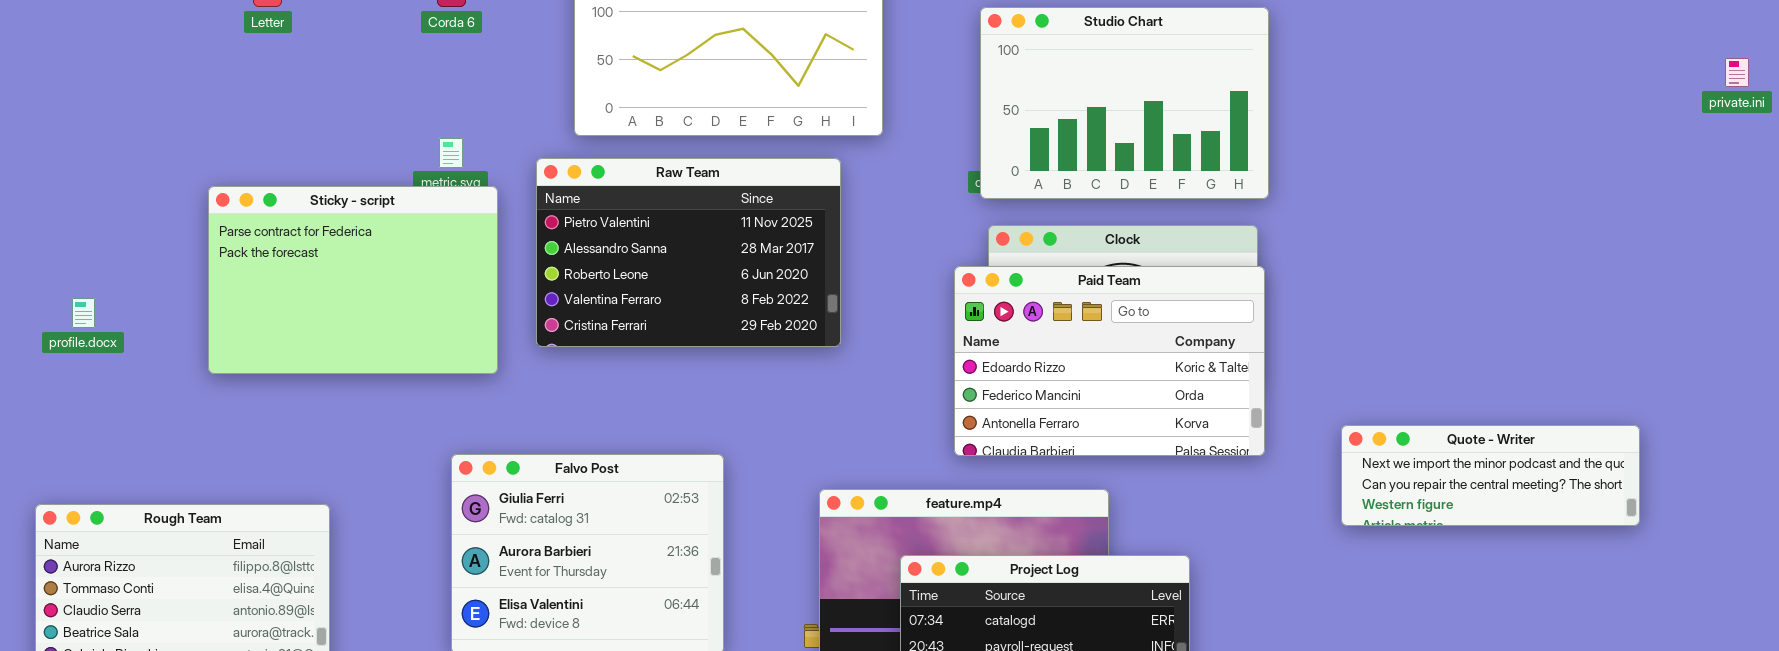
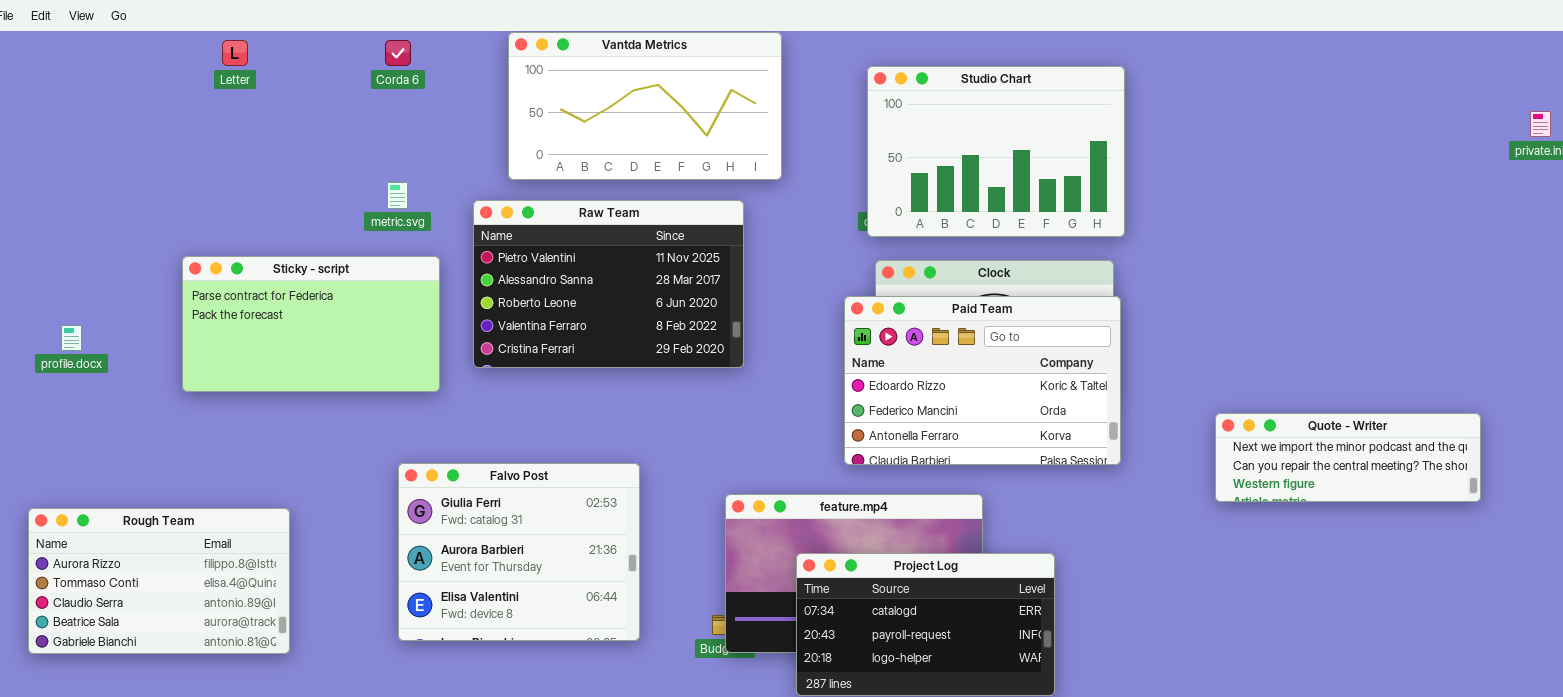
Sticky - script: [208,186,498,374] -> [182,256,440,392], resized
Quote - Writer: [1341,425,1640,526] -> [1215,413,1481,502], moved

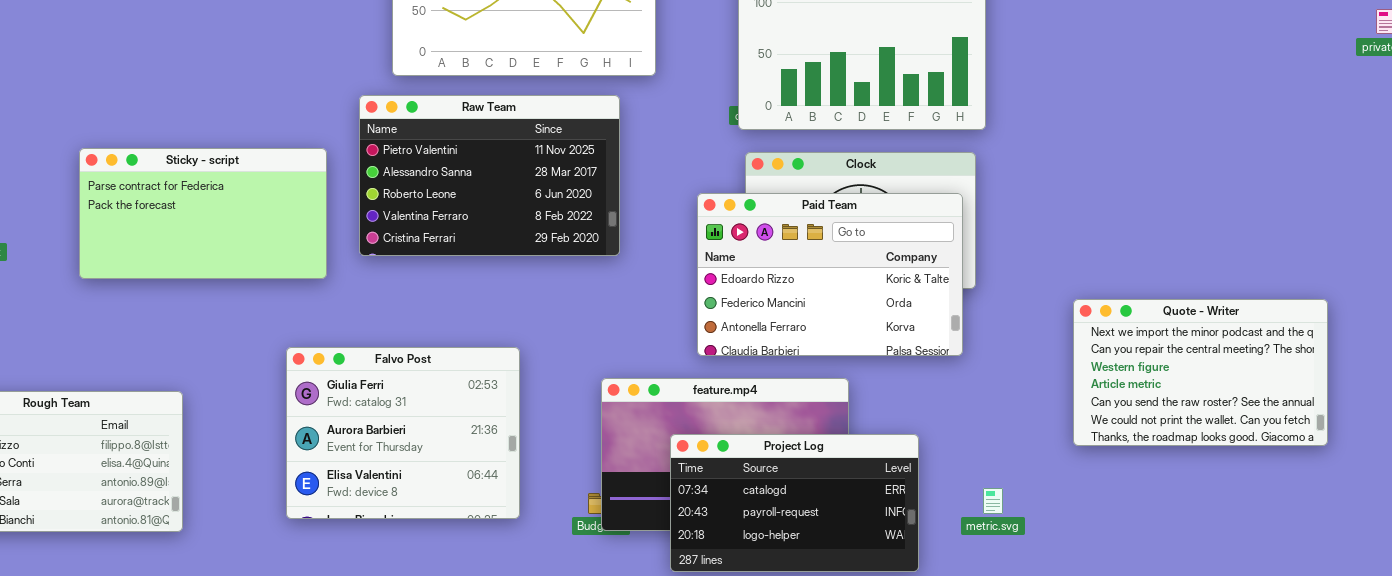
metric.svg: [387,182,408,209] -> [983,488,1003,514], moved
Paid Team: [844,296,1121,465] -> [697,193,963,356], moved
Quote - Writer: [1215,413,1481,502] -> [1073,299,1328,446], resized

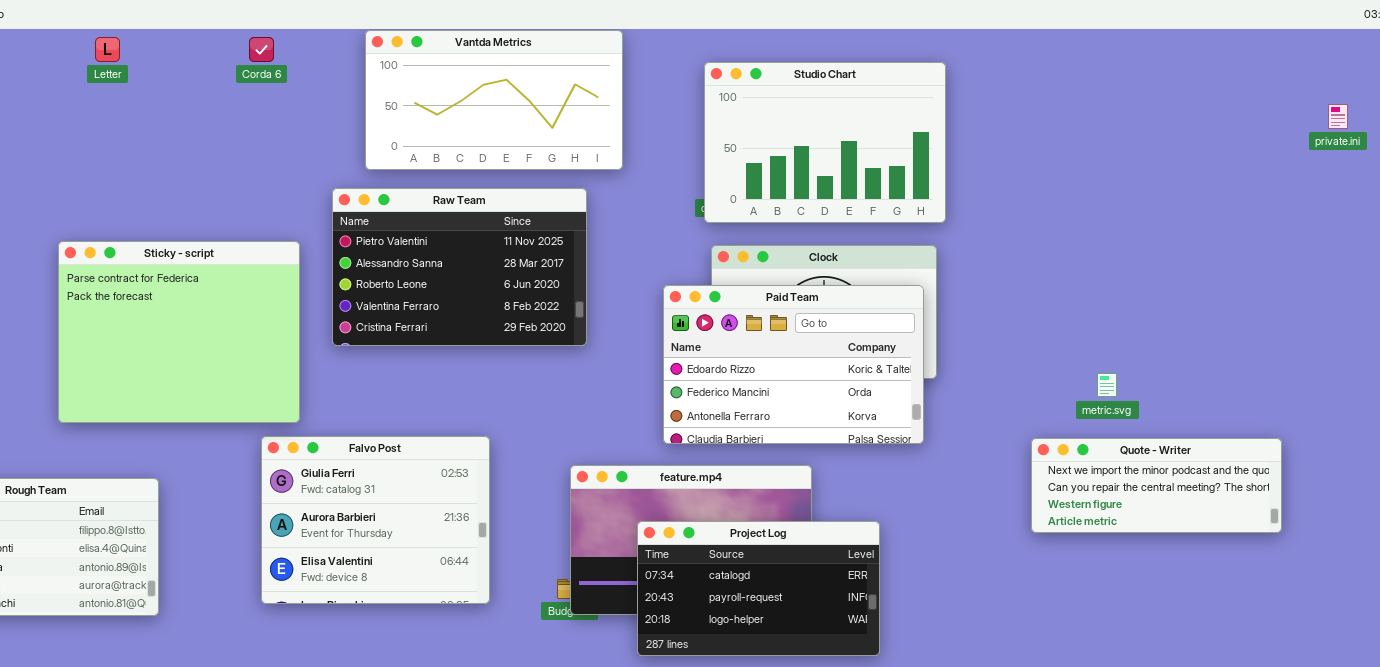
Sticky - script: [79,148,327,279] -> [58,241,300,423], resized
Quote - Writer: [1073,299,1328,446] -> [1031,438,1282,533], resized
metric.svg: [983,488,1003,514] -> [1097,373,1117,397], moved

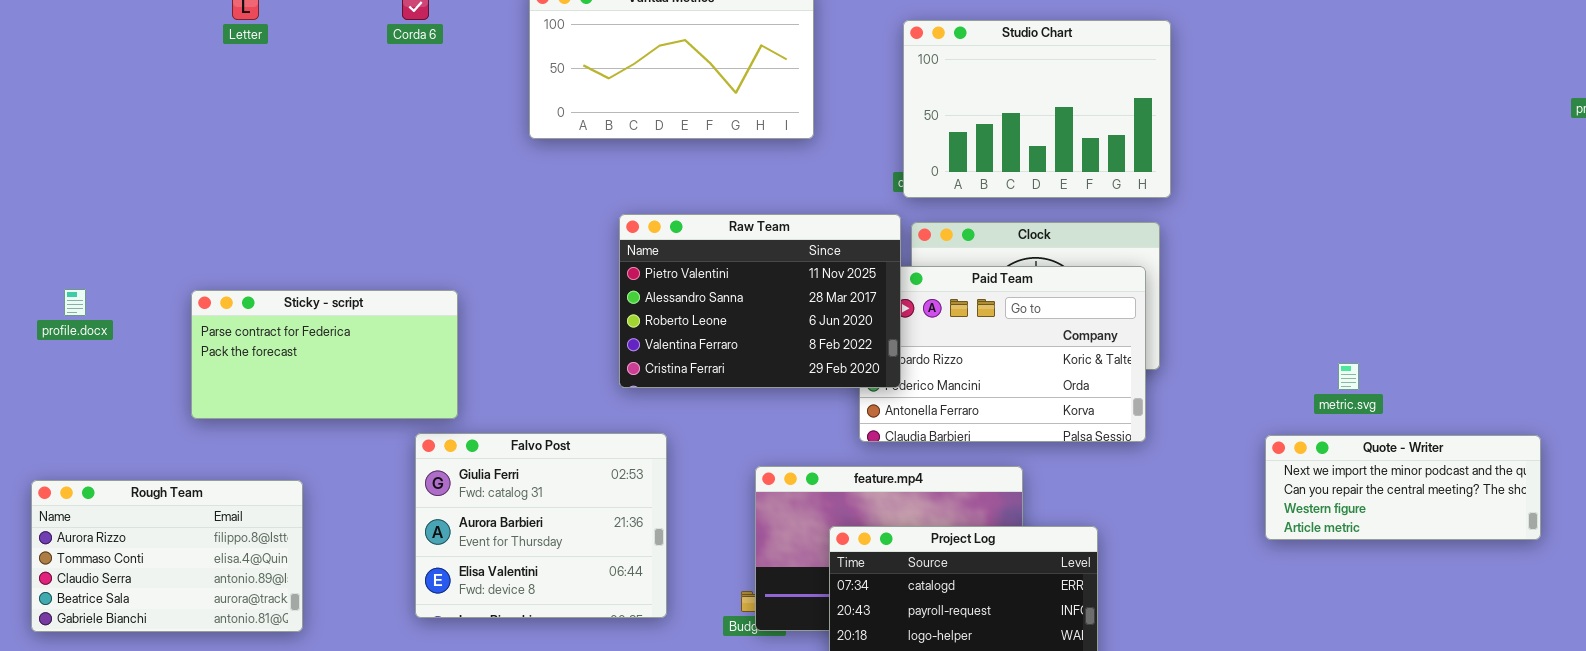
Raw Team: [332,188,587,346] -> [619,214,901,388], moved
Sticky - script: [58,241,300,423] -> [191,290,458,419], resized

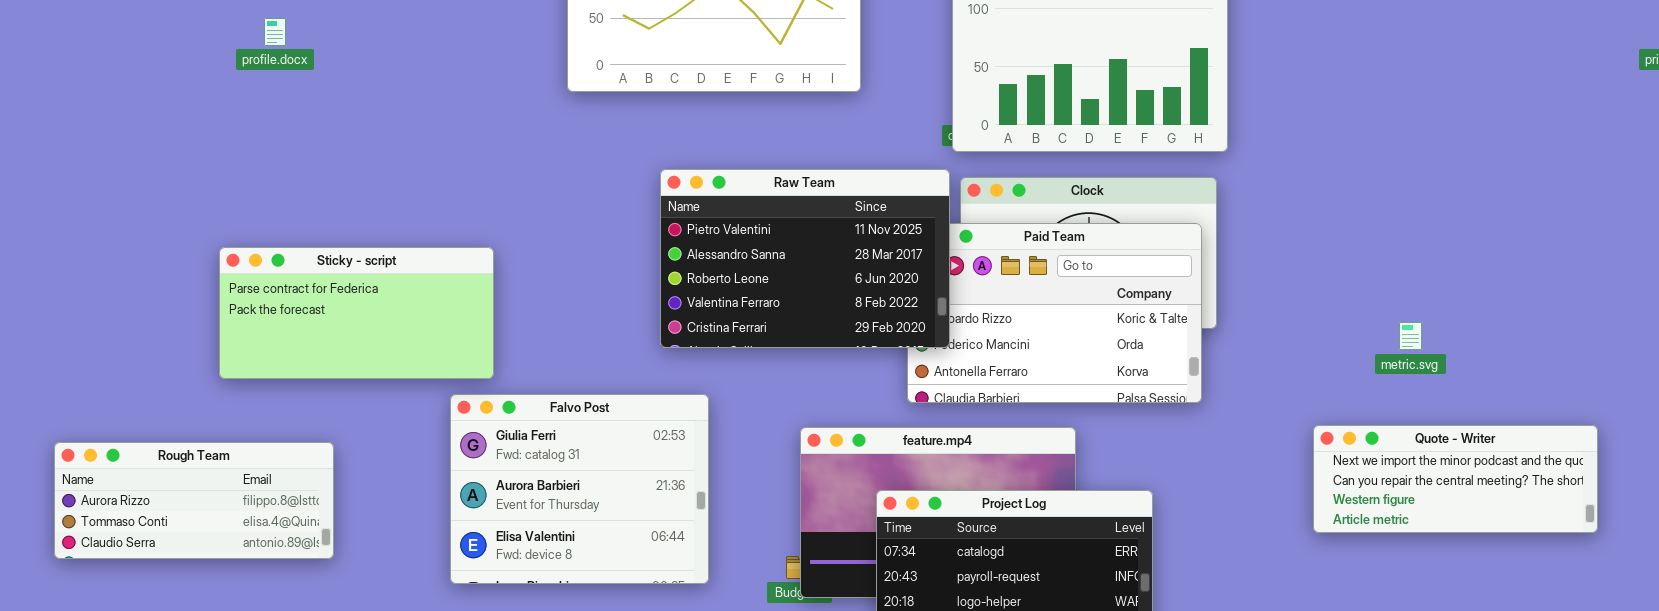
profile.docx: [64,289,86,316] -> [264,18,286,46], moved
Quote - Writer: [1265,435,1541,540] -> [1313,425,1598,533], moved
Rough Team: [31,480,303,632] -> [54,442,334,559], resized

